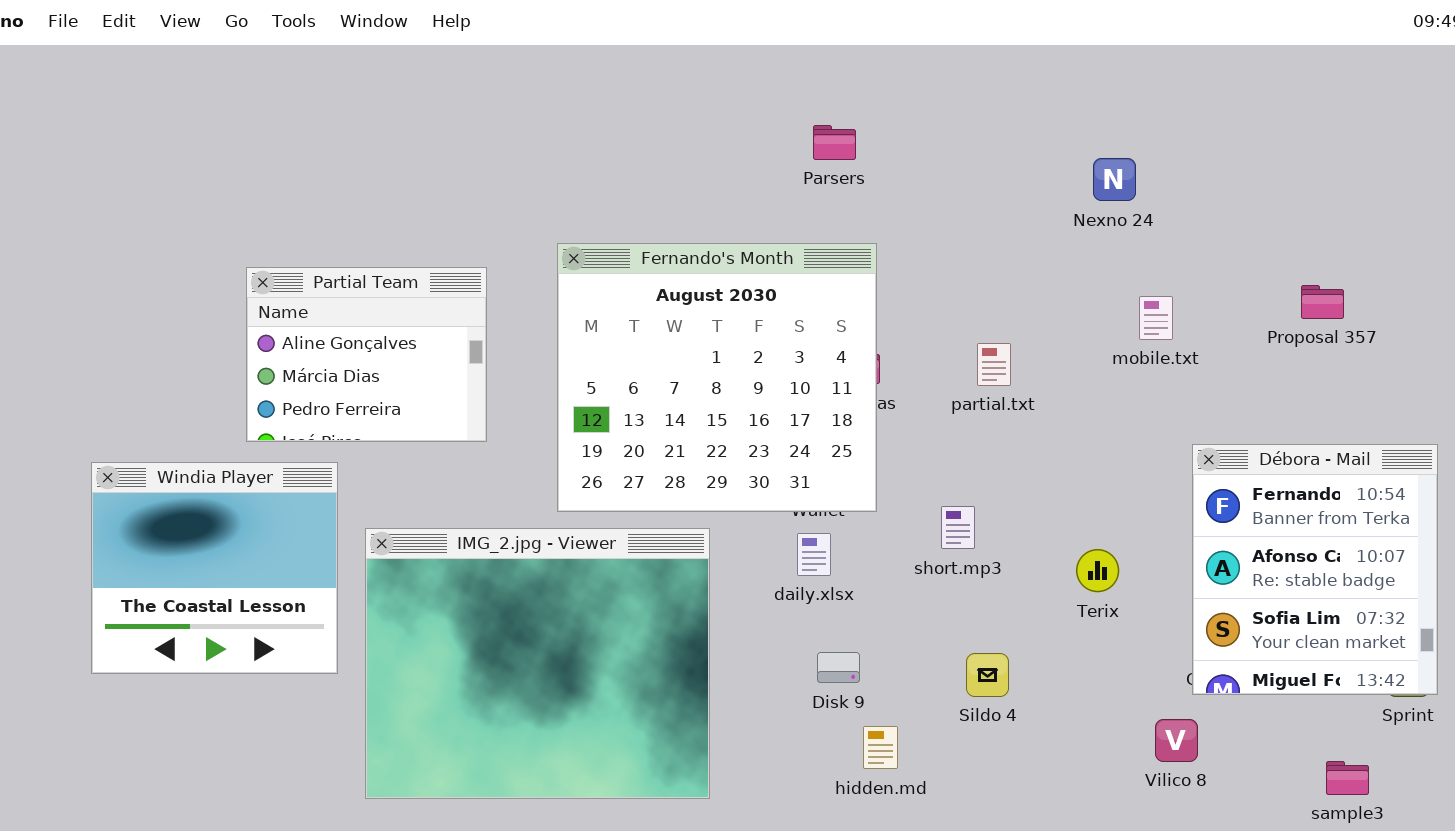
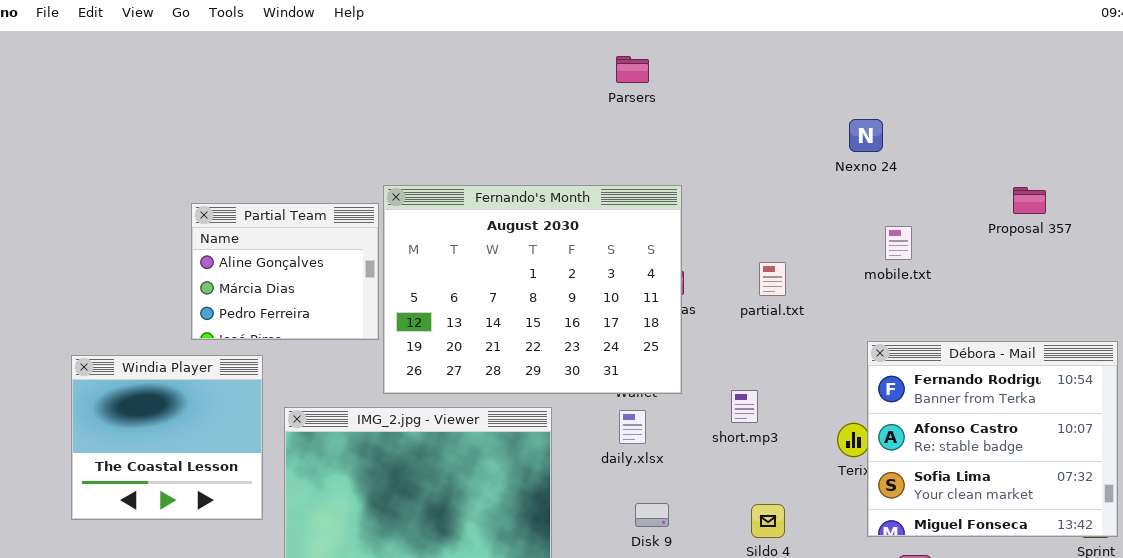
Parsers: [813,125,856,160] -> [616,56,649,83], moved
Fernando's Month: [557,243,877,512] -> [383,185,682,394], resized
Proposal 357: [1301,285,1344,319] -> [1013,187,1046,214], moved
Débora - Mail: [1192,444,1438,695] -> [867,341,1118,537], resized

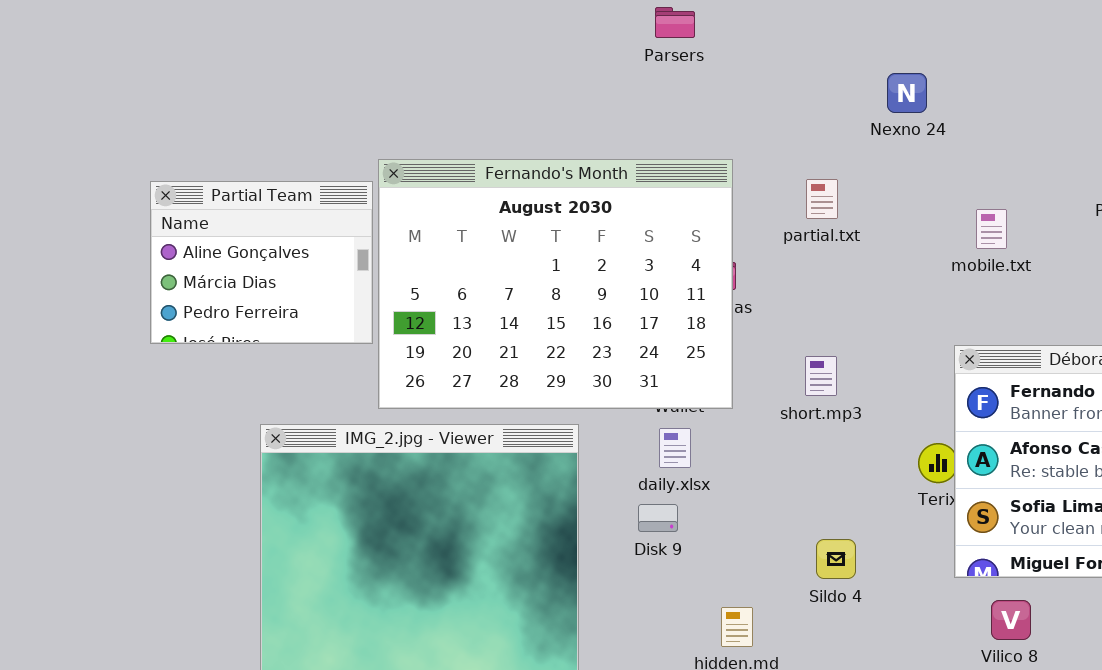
Nexno 24: [849,119,883,152] -> [887,73,927,113], moved
partial.txt: [759,262,786,296] -> [806,179,838,219], moved
Windia Player: [71,355,263,520] -> none, closed
short.mp3: [731,390,758,423] -> [805,356,837,396], moved
Disk 9: [635,503,669,527] -> [638,504,678,532], moved

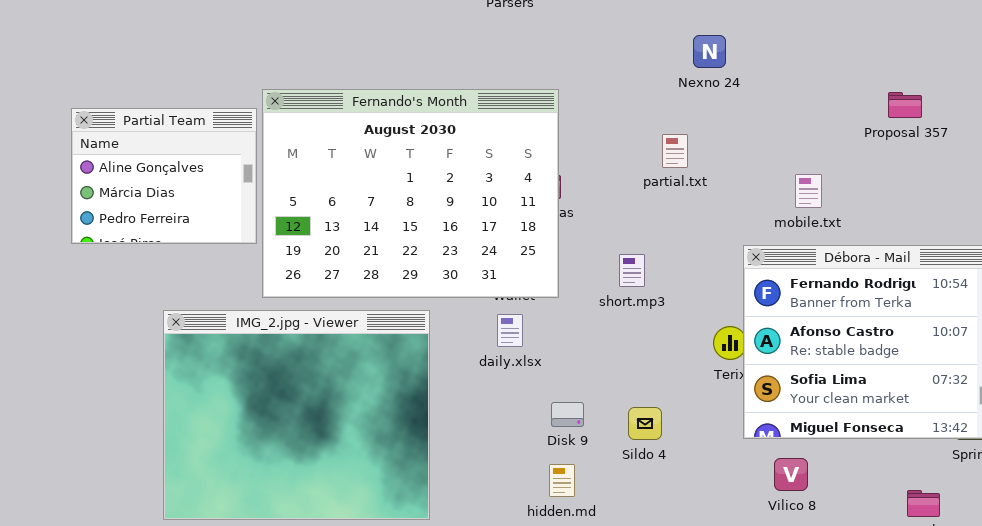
Nexno 24: [887,73,927,113] -> [693,35,726,68], moved
partial.txt: [806,179,838,219] -> [662,134,688,168], moved
mobile.txt: [976,209,1007,249] -> [795,174,822,208], moved
Disk 9: [638,504,678,532] -> [551,402,584,427], moved

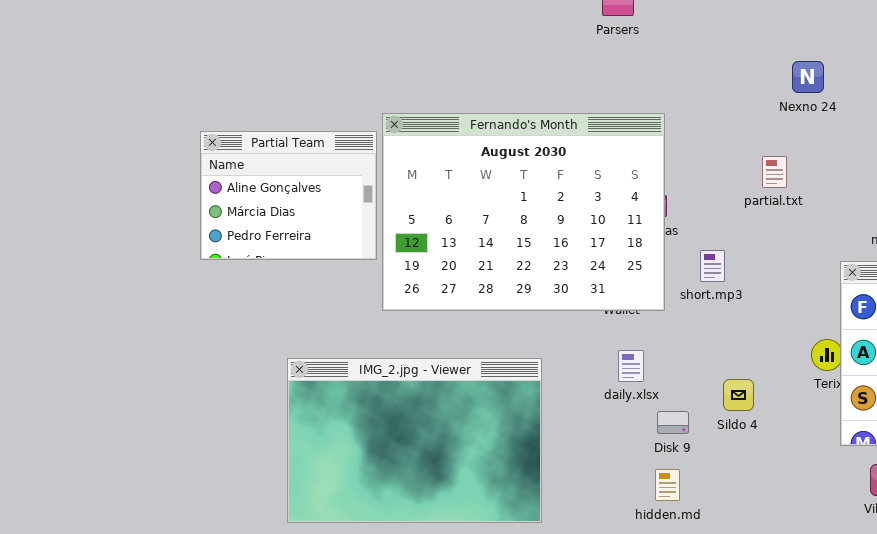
short.mp3: [619,254,645,287] -> [700,250,725,282], moved
IMG_2.jpg - Viewer: [163,310,430,520] -> [287,358,542,523], resized
daily.xlsx: [497,314,523,347] -> [618,350,644,382], moved
Sildo 4: [628,407,662,440] -> [723,379,754,411], moved

